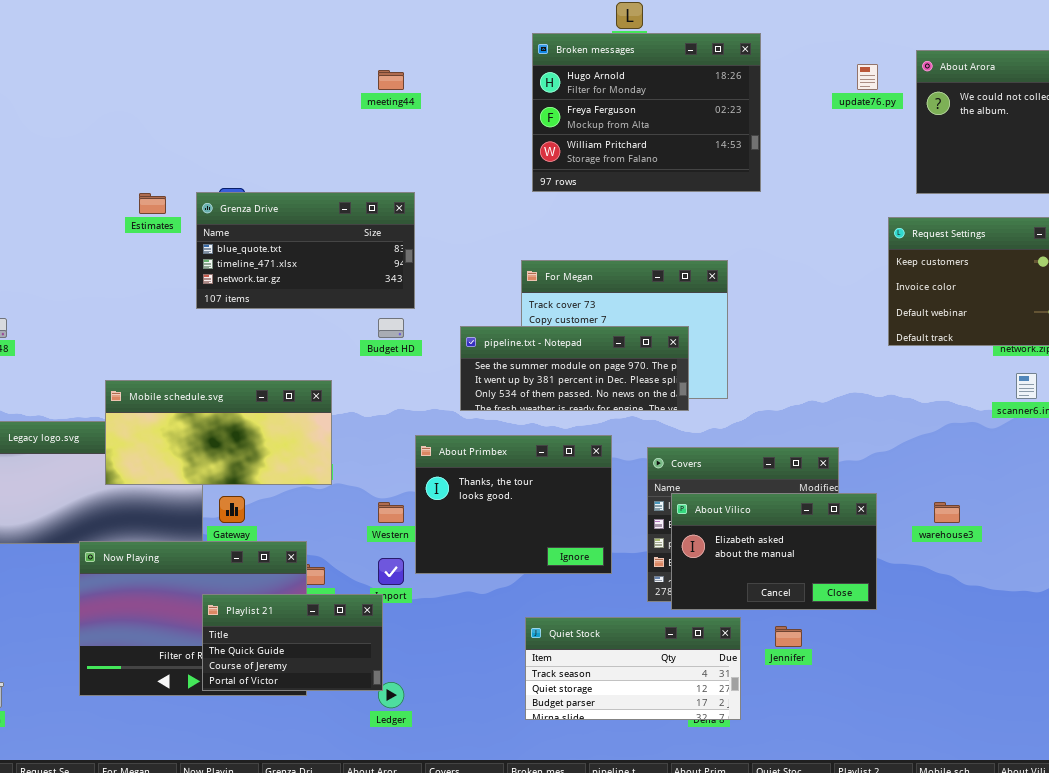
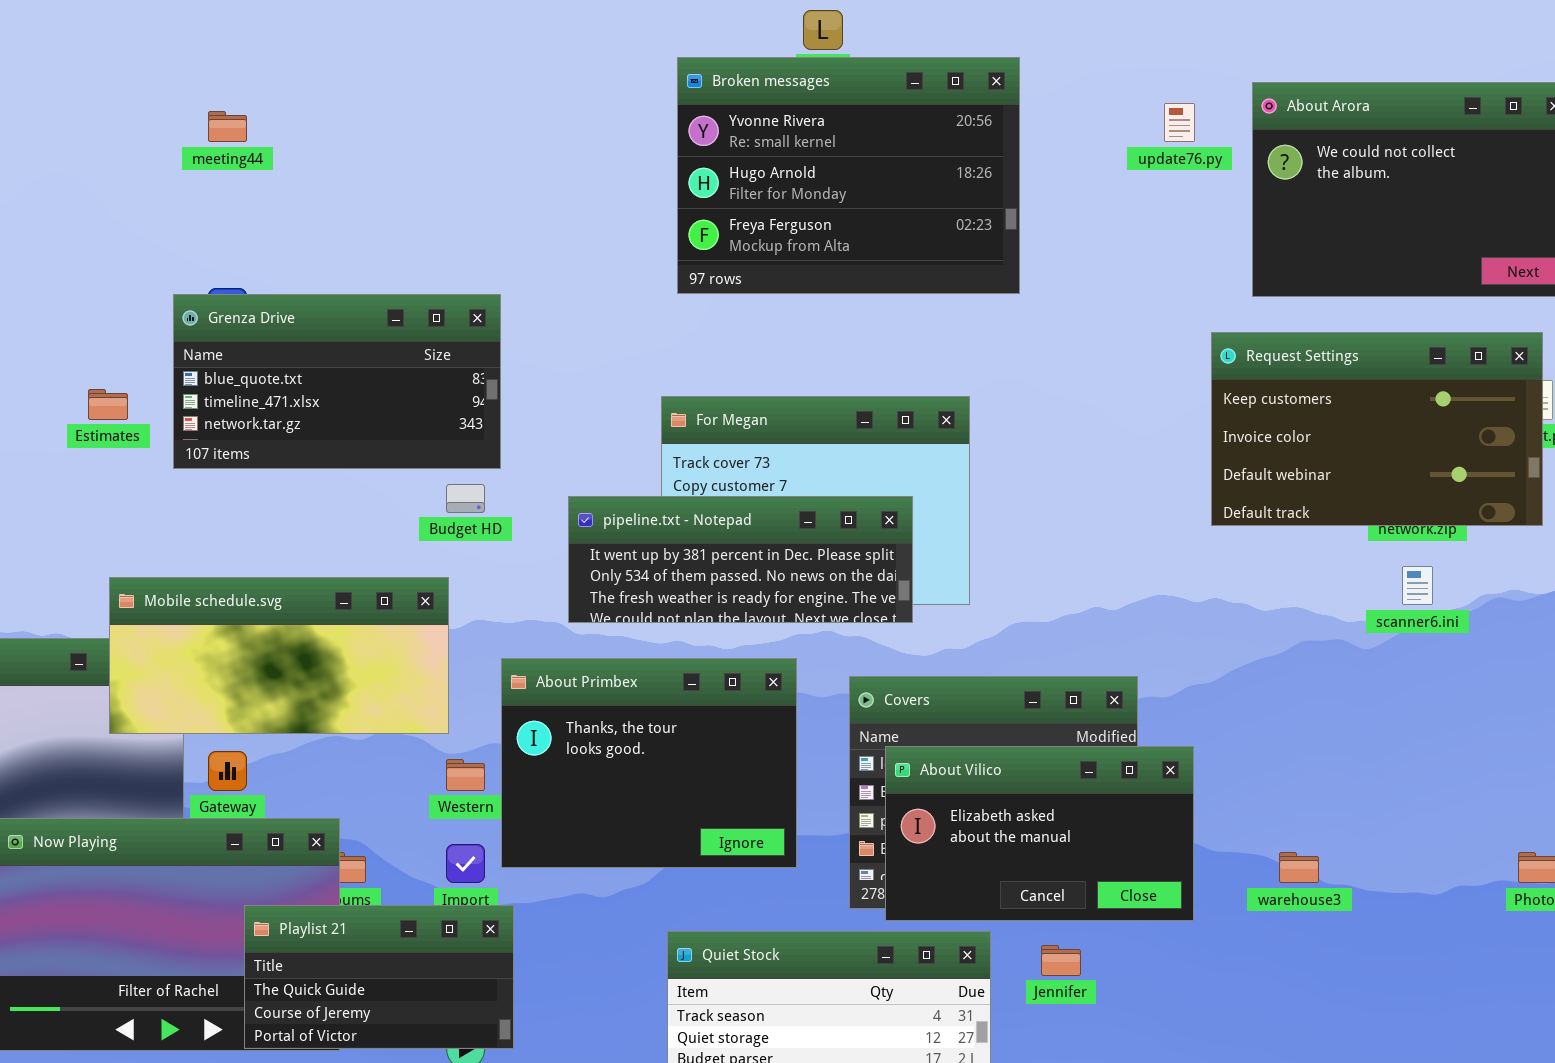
Broken messages: [532,33,761,192] -> [677,57,1020,294], scrolled up 1 row
meeting44: [378,70,404,90] -> [208,111,247,142], moved
Estimates: [139,193,166,214] -> [88,389,128,420], moved
pipeline.txt - Notepad: [460,326,689,411] -> [568,496,913,623], scrolled down 1 row
Mobile schedule.svg: [105,380,332,485] -> [109,577,449,734], moved
warehouse3: [934,502,960,523] -> [1279,852,1319,883], moved
Playlist 21: [202,594,383,691] -> [244,905,514,1049], moved

